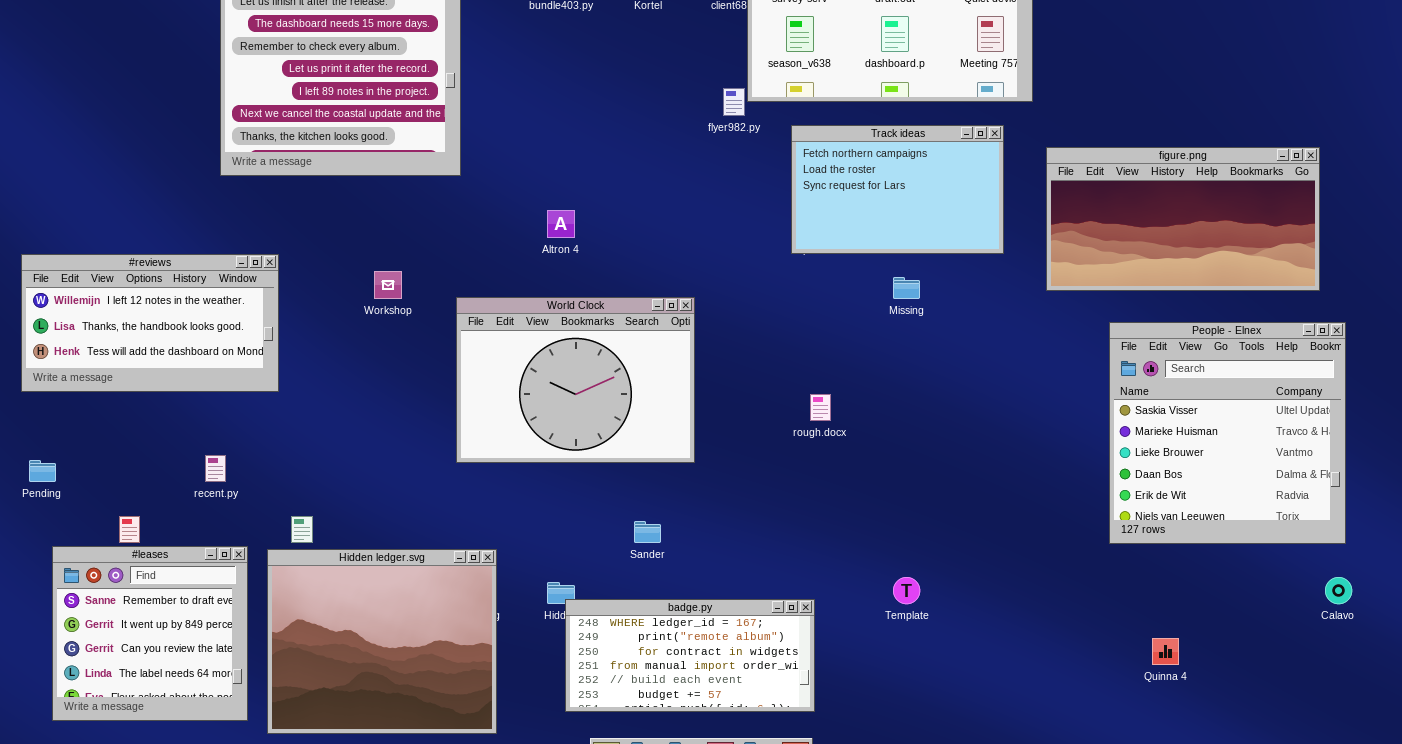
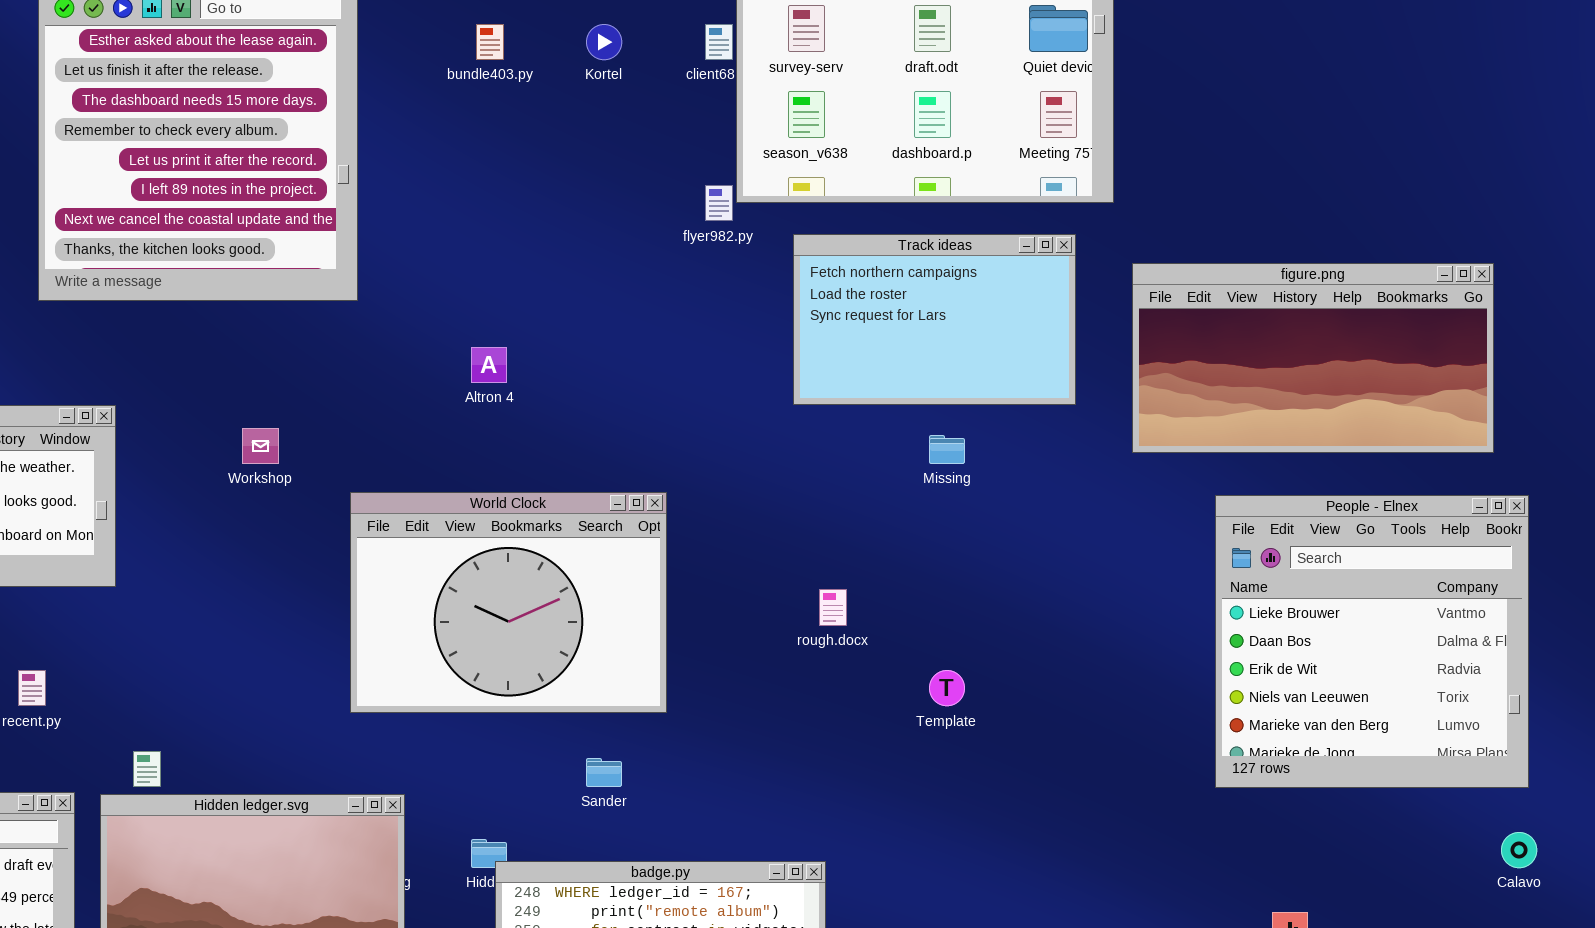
World Clock: [456,297,695,463] -> [350,492,667,713], moved
People - Elnex: [1109,322,1346,544] -> [1215,495,1529,788], scrolled down 2 rows
Template: [893,577,920,604] -> [929,670,965,706], moved

